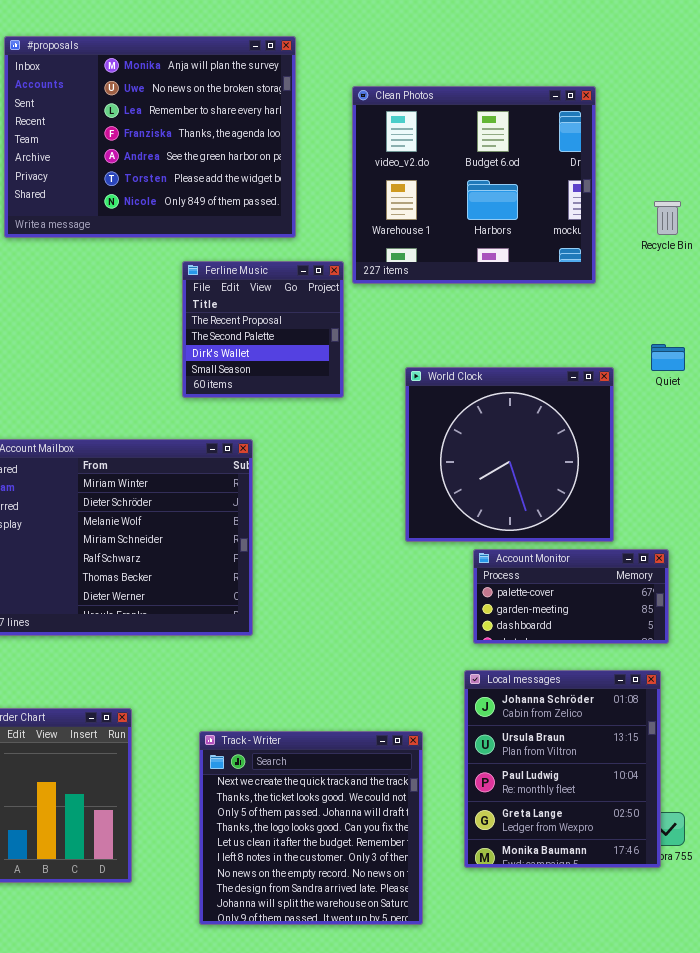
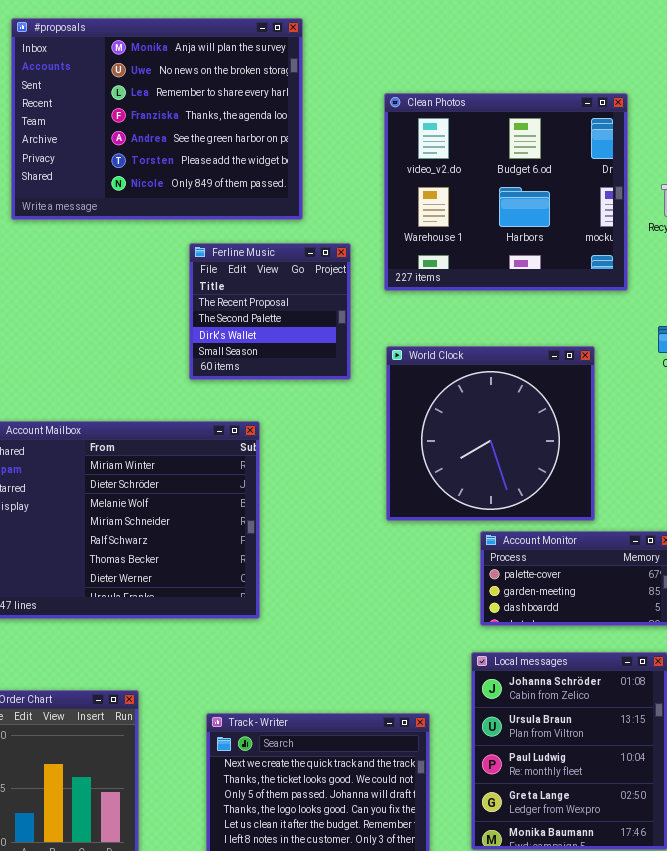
Clean Photos: [352,86,596,284] -> [384,93,628,291], moved
World Clock: [405,367,614,542] -> [386,346,595,521], moved

